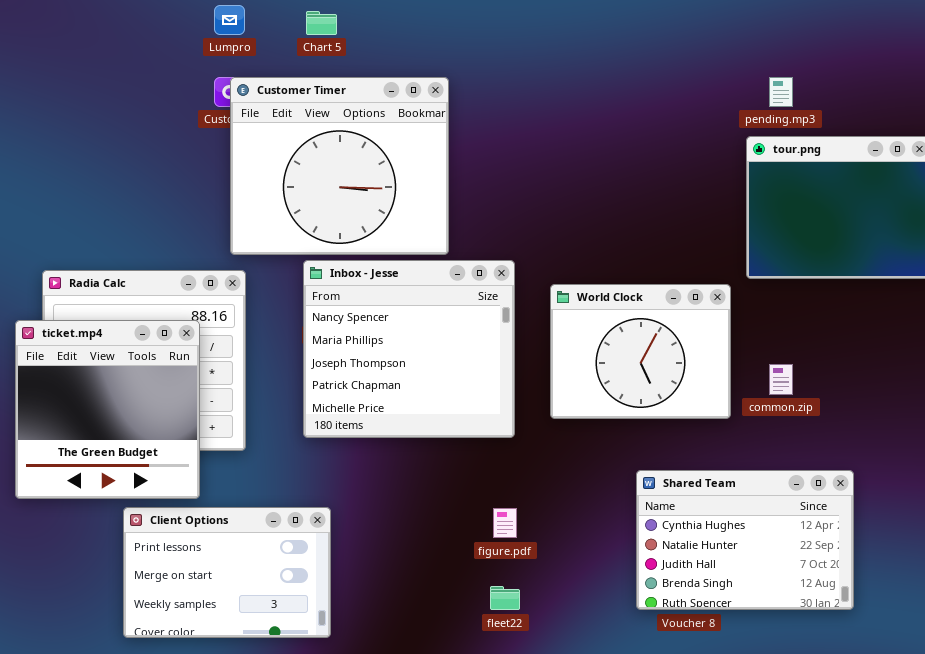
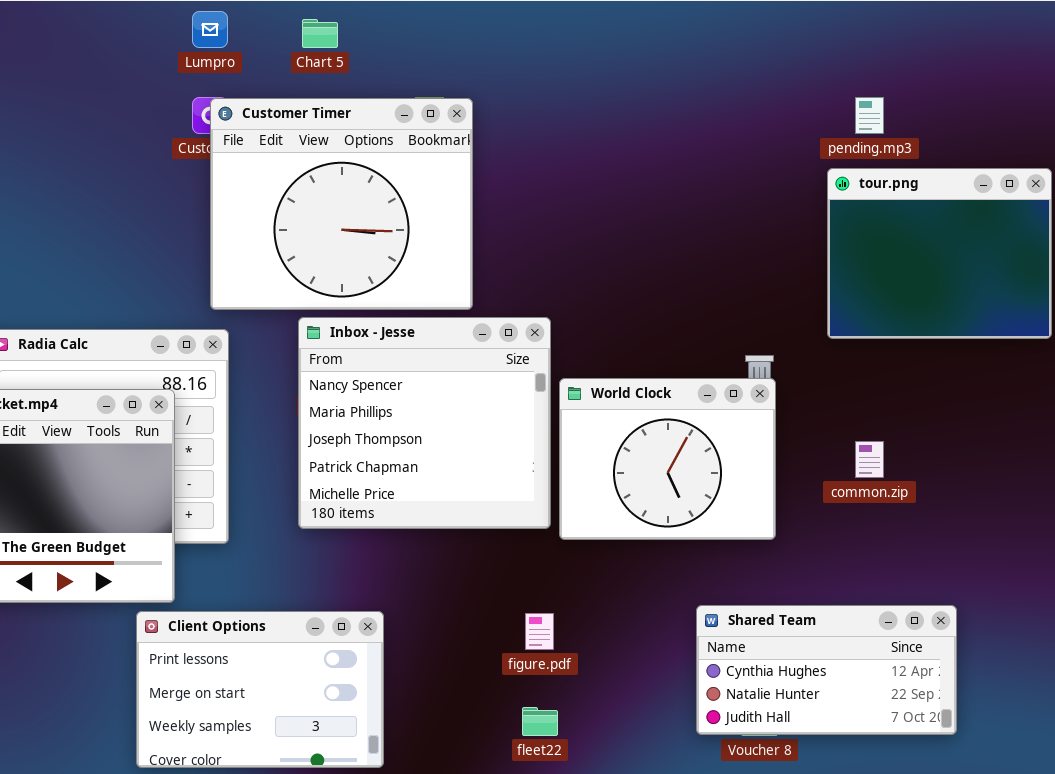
World Clock: [550,284,731,419] -> [559,378,776,540], moved
Shared Team: [636,470,854,610] -> [696,605,957,735], resized
Client Options: [123,507,331,638] -> [136,611,384,768], moved

